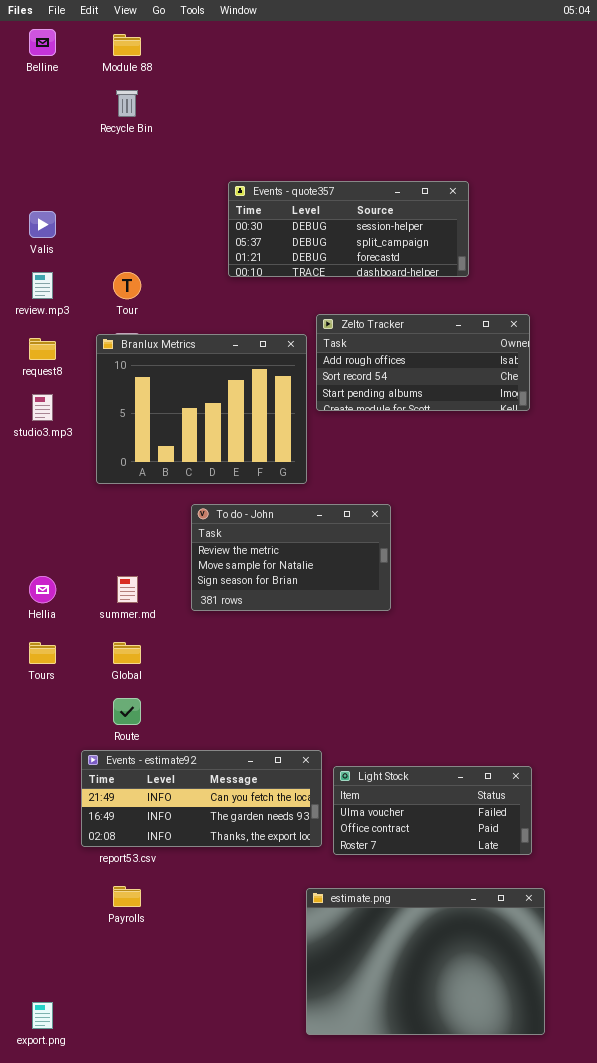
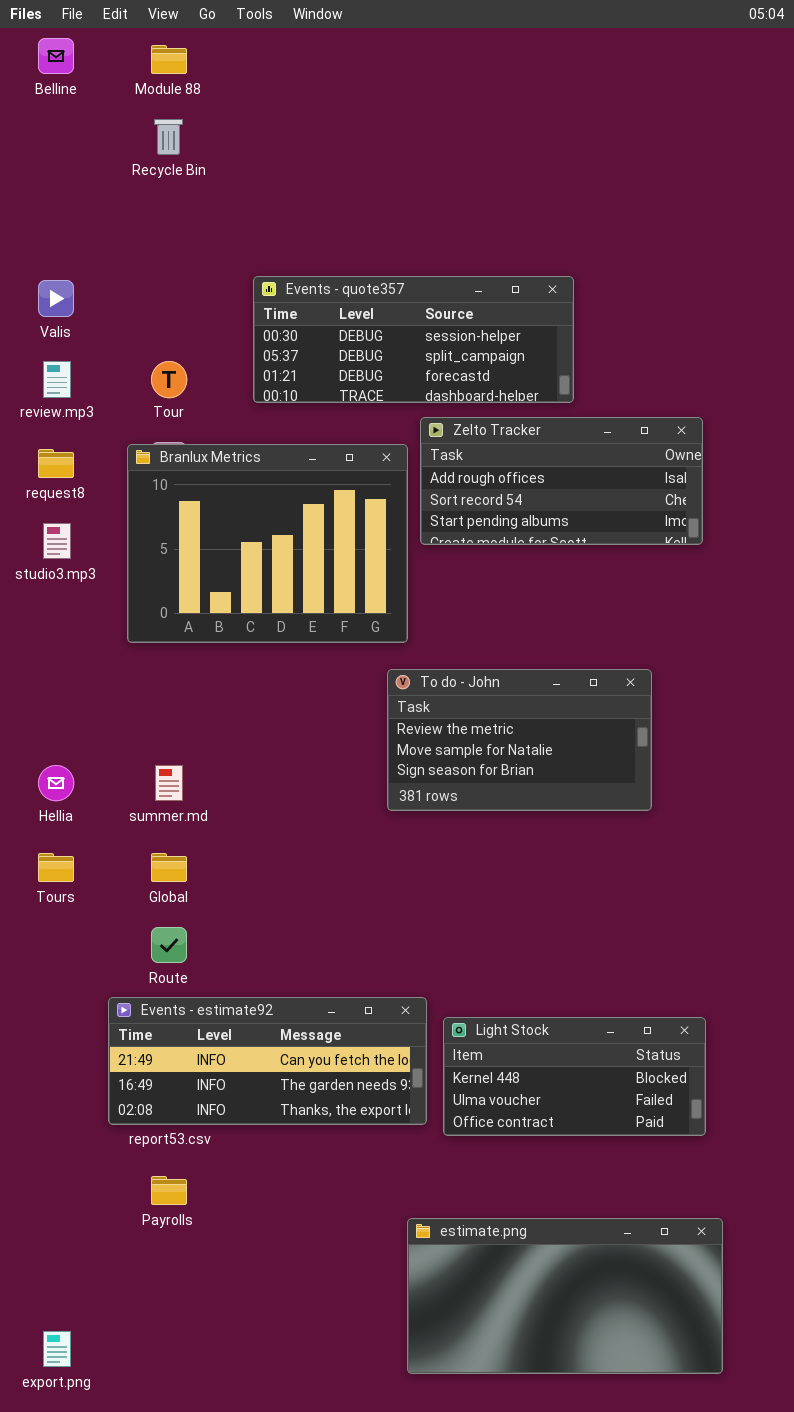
Events - quote357: [228,181,469,277] -> [253,276,574,403], moved
To do - John: [191,504,391,611] -> [387,669,652,811], moved
Light Stock: [333,766,532,855] -> [443,1017,706,1136], scrolled up 1 row
estimate.png: [306,888,545,1035] -> [407,1218,723,1374], resized

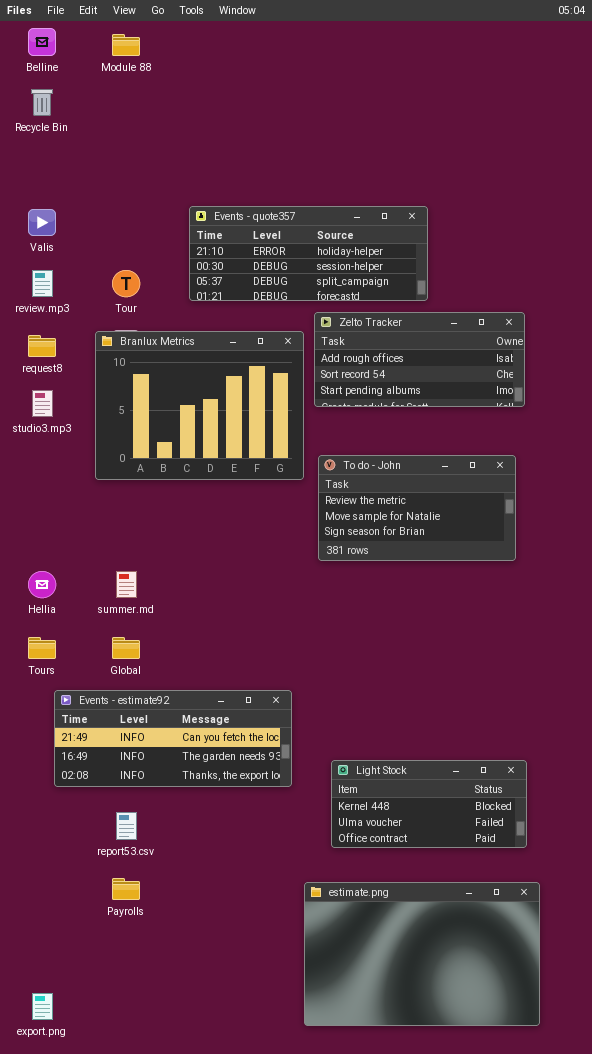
Recycle Bin: [154,119,183,155] -> [31,89,53,116], moved
Events - quote357: [253,276,574,403] -> [189,206,428,301], scrolled up 1 row
To do - John: [387,669,652,811] -> [318,455,516,561], moved
Events - estimate92: [108,997,427,1125] -> [54,690,292,787], moved
estimate.png: [407,1218,723,1374] -> [304,882,540,1026], resized

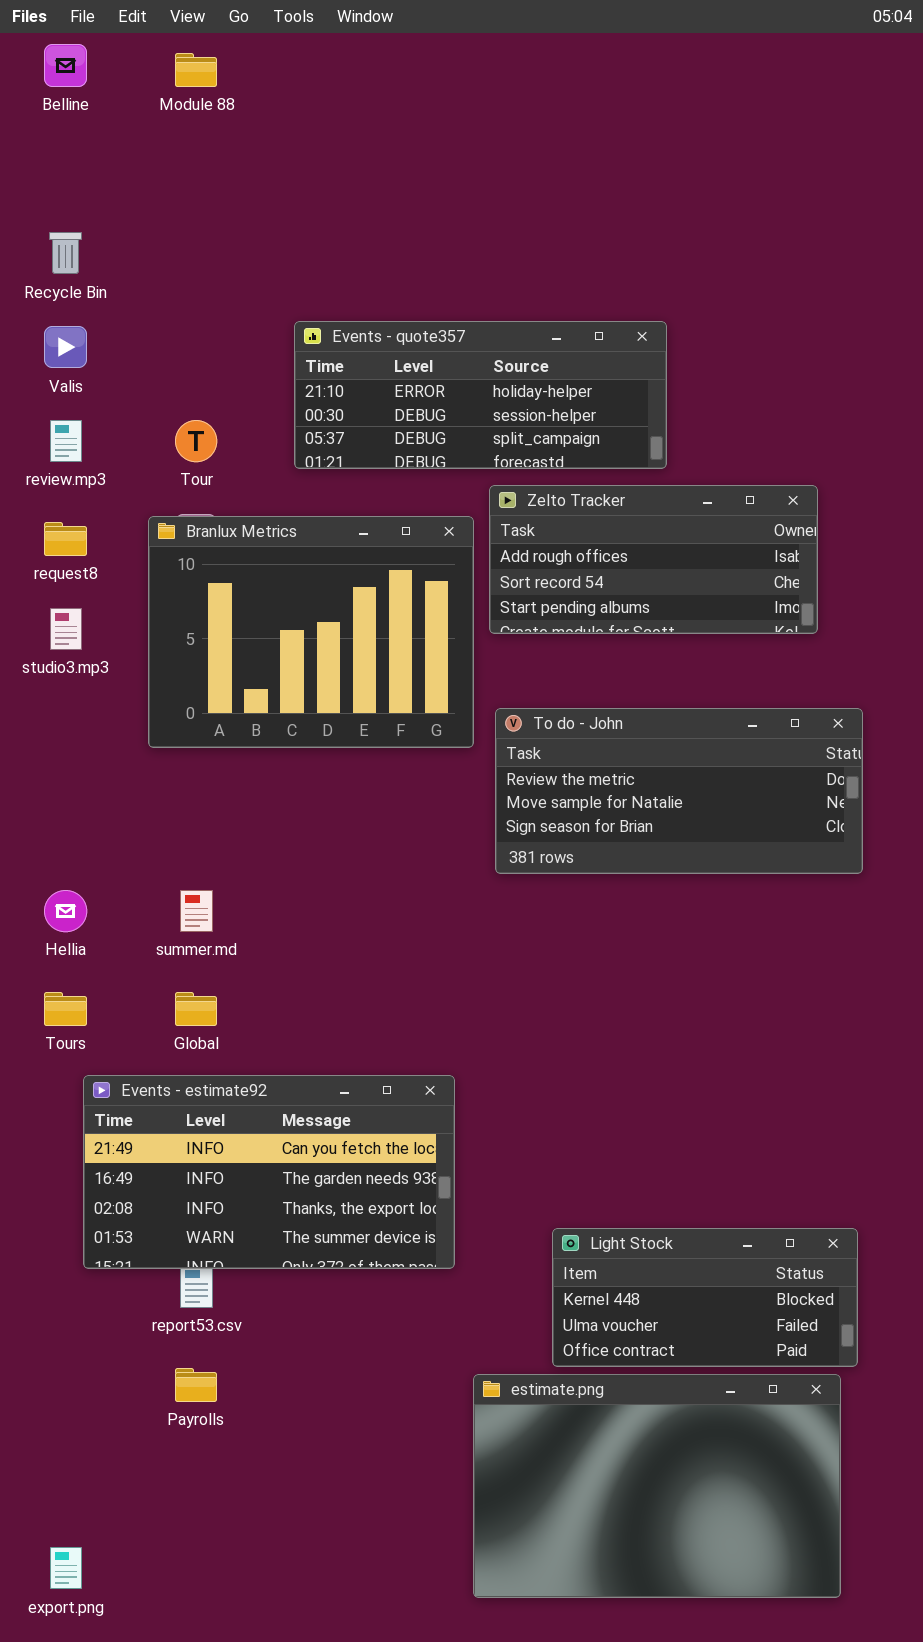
Recycle Bin: [31,89,53,116] -> [49,232,82,274], moved
To do - John: [318,455,516,561] -> [495,708,863,874], resized
Events - estimate92: [54,690,292,787] -> [83,1075,455,1269], resized
Light Stock: [331,760,527,848] -> [552,1228,858,1367], moved

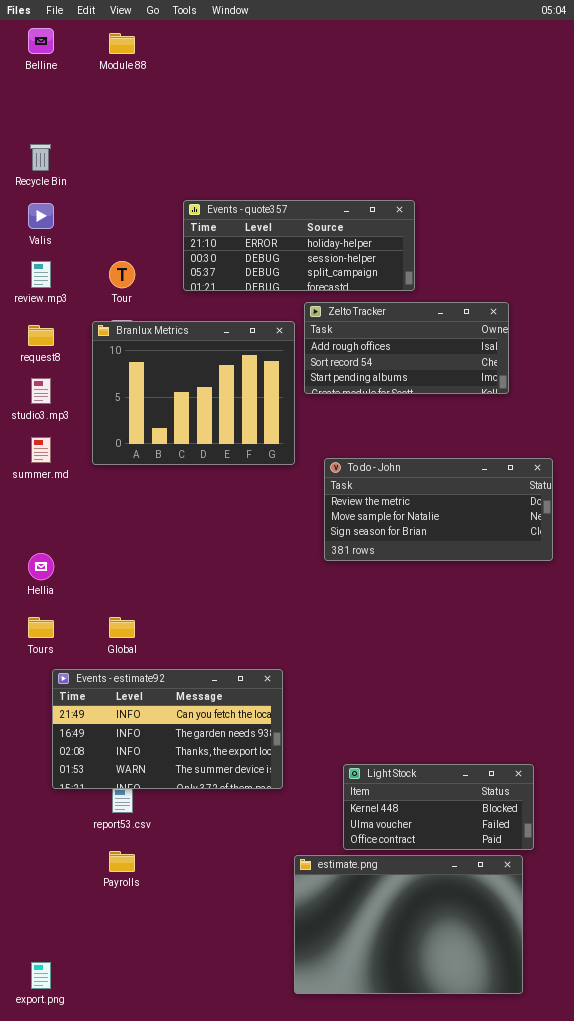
To do - John: [495,708,863,874] -> [324,458,553,561], moved
summer.md: [180,890,213,932] -> [31,437,51,463], moved

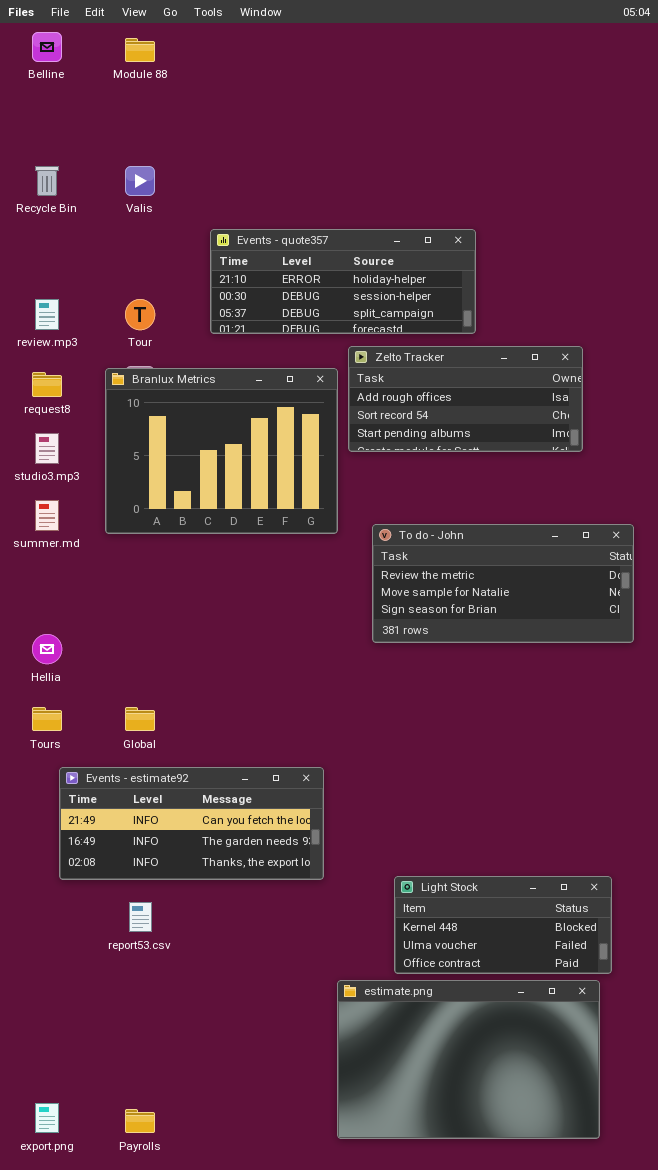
Valis: [28,203,54,229] -> [125,166,155,196], moved
Events - estimate92: [52,669,283,789] -> [59,767,324,880], resized
Payrolls: [109,851,135,872] -> [125,1109,155,1133], moved

